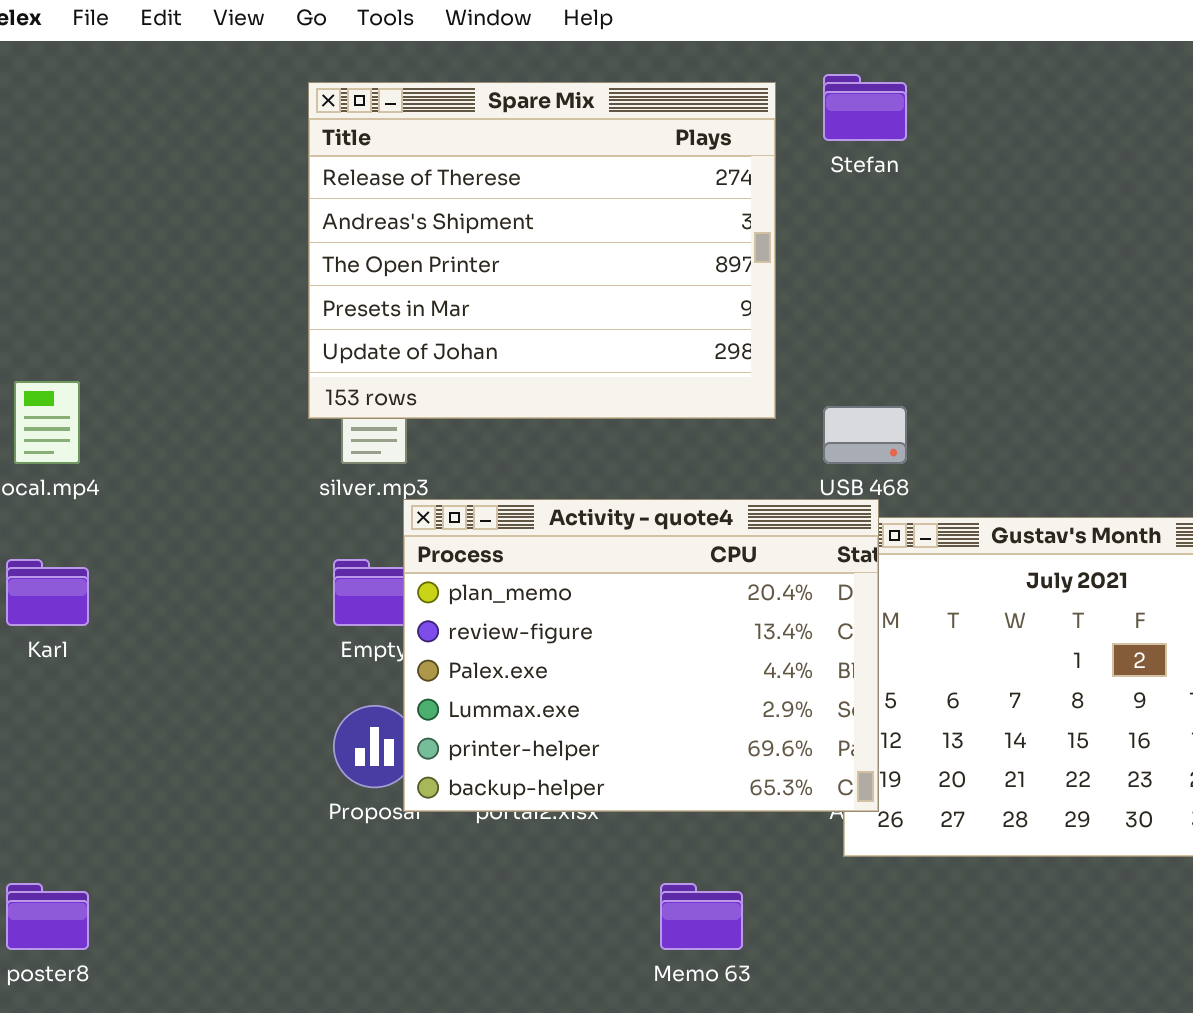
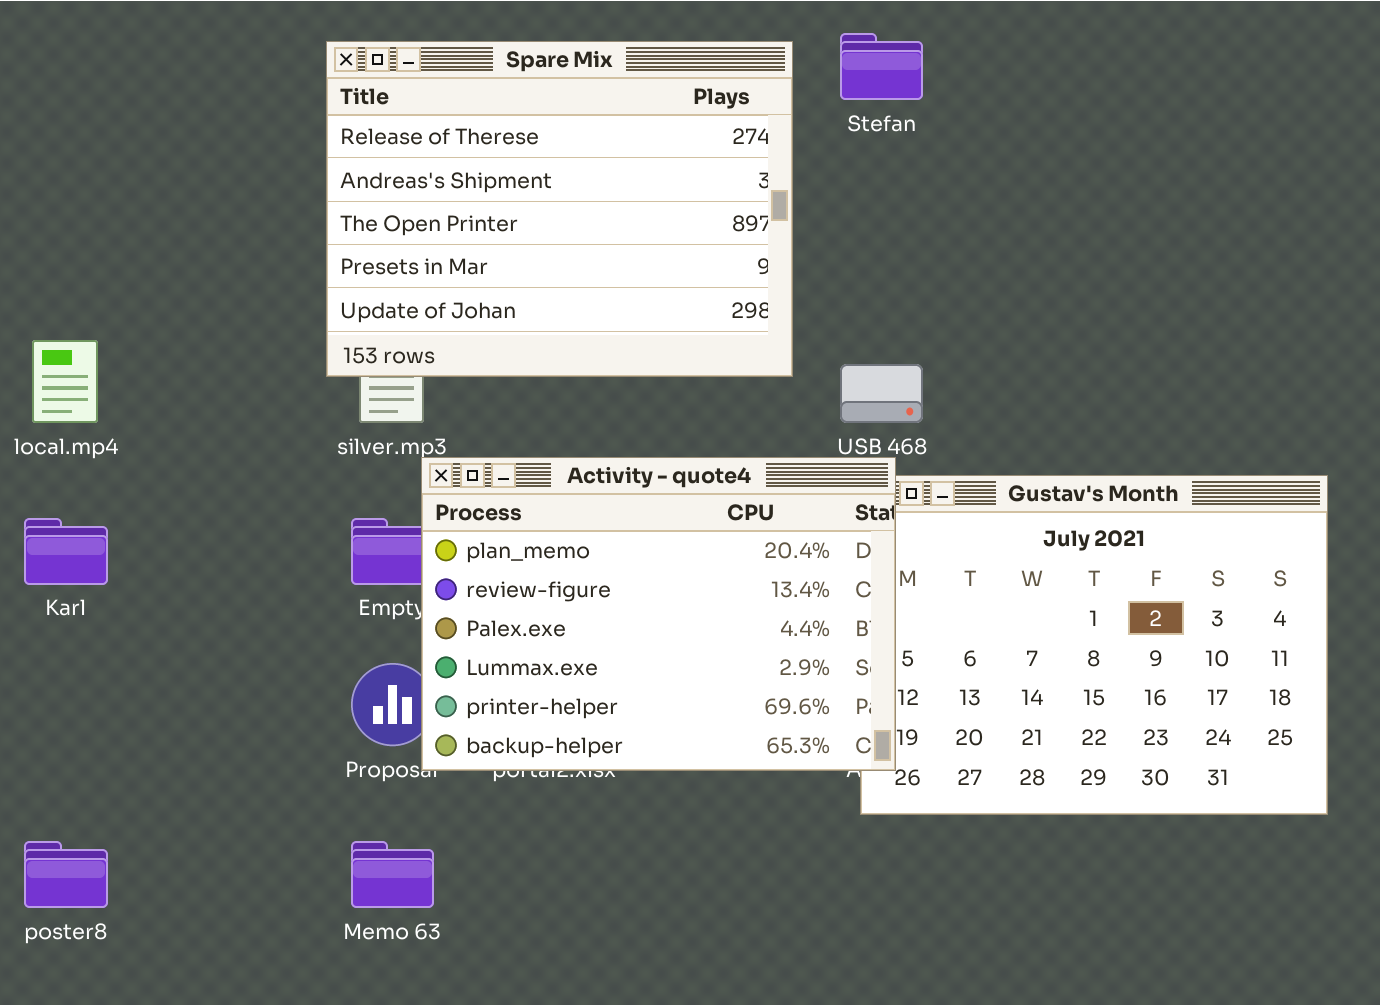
Memo 63: [660,883,743,950] -> [351,841,434,908], moved

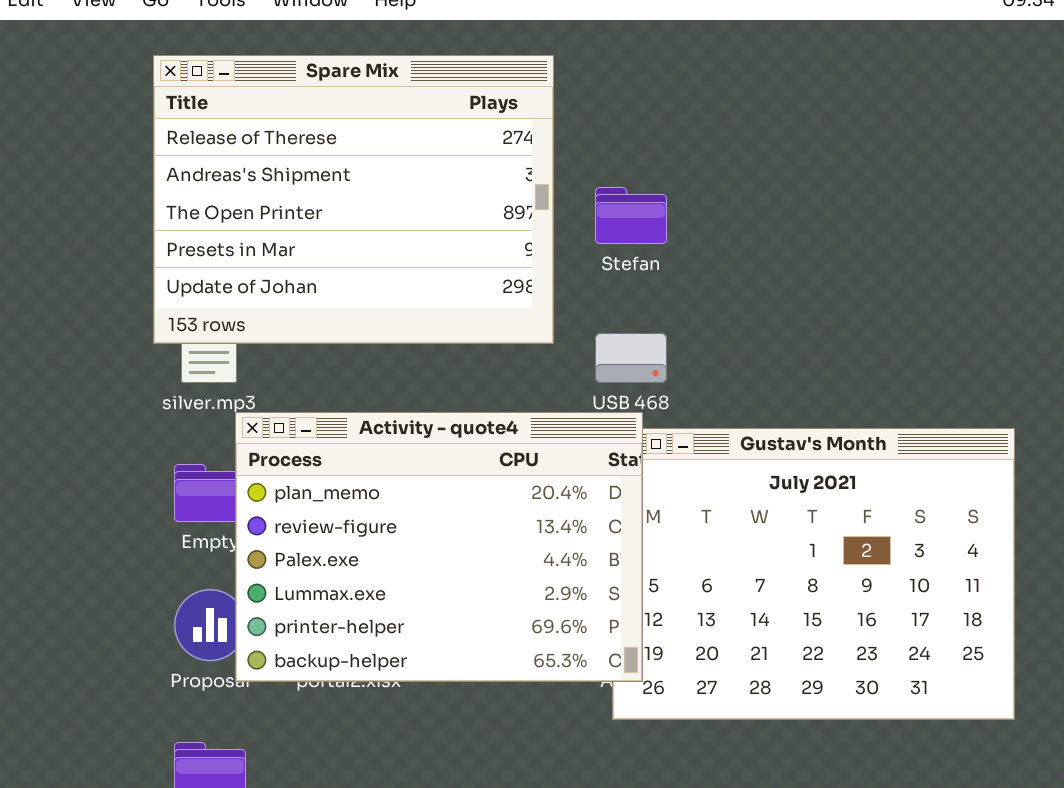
Stefan: [840,33,923,100] -> [595,187,667,244], moved

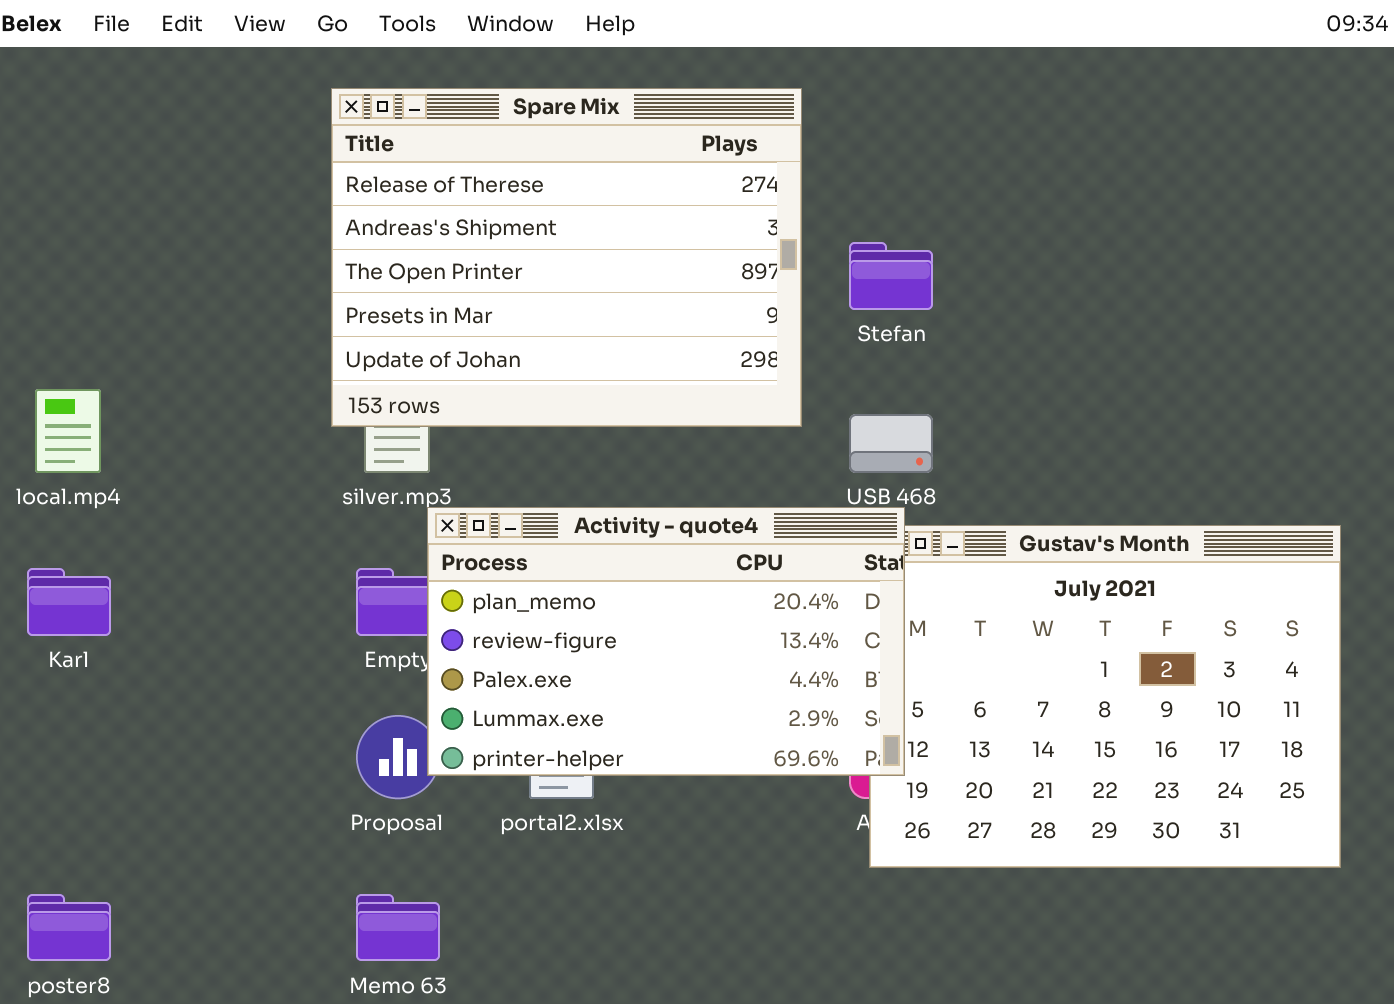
Activity - quote4: [235,412,643,682] -> [427,507,905,776], resized

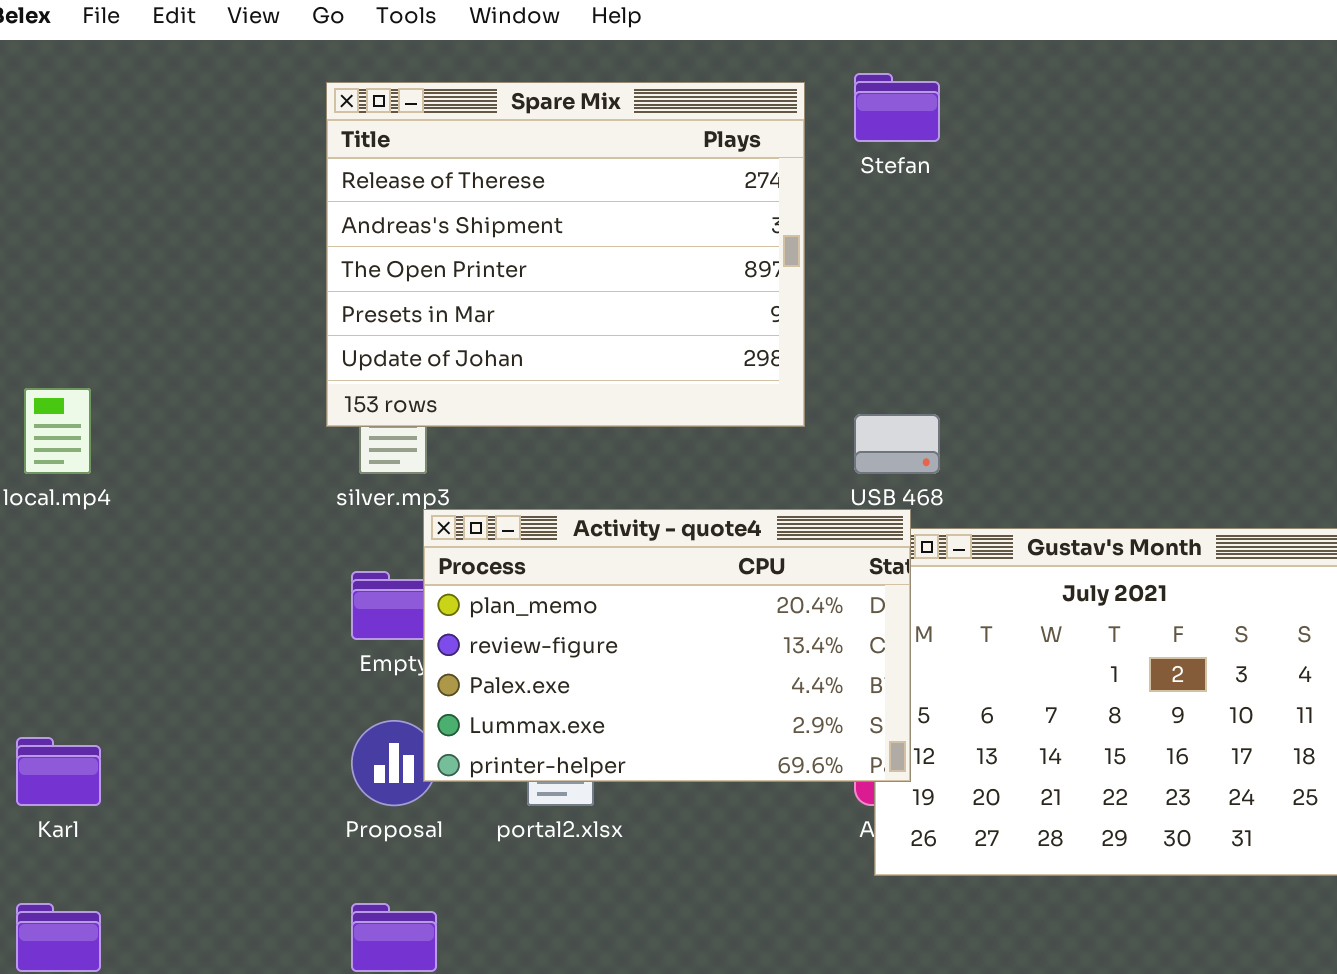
Stefan: [849,242,933,310] -> [854,73,940,142], moved
Karl: [27,568,111,636] -> [16,737,101,806], moved

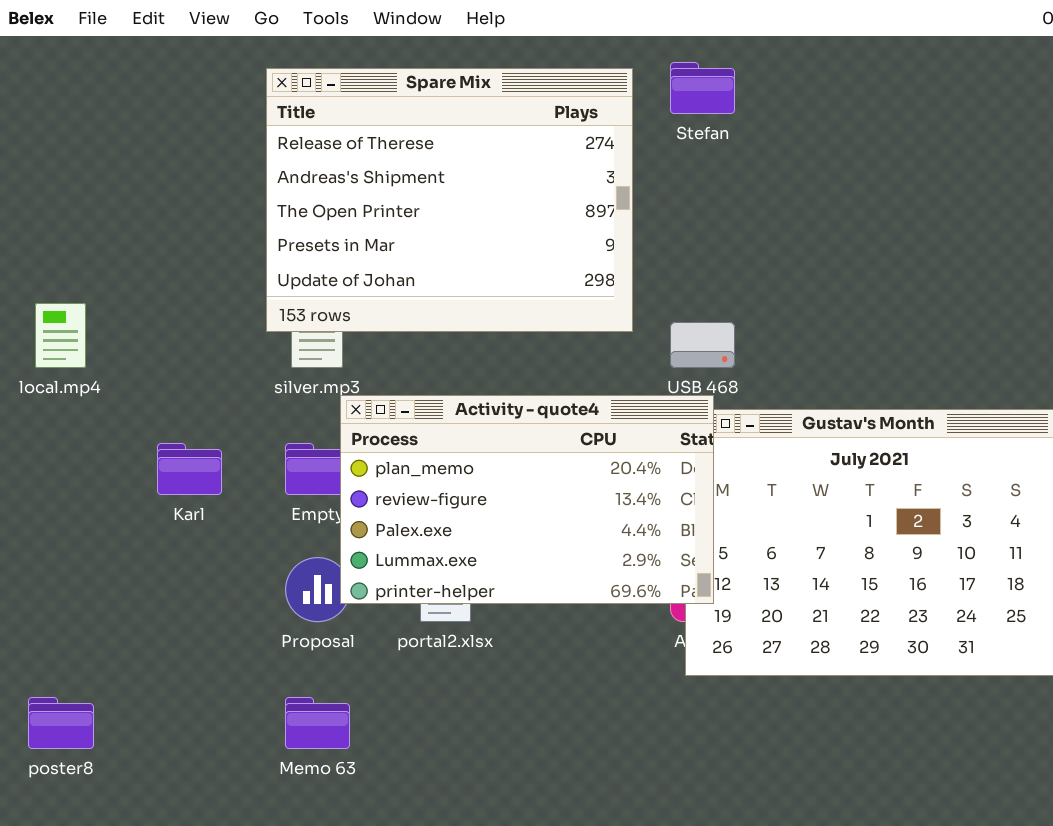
Karl: [16,737,101,806] -> [157,443,222,495], moved

